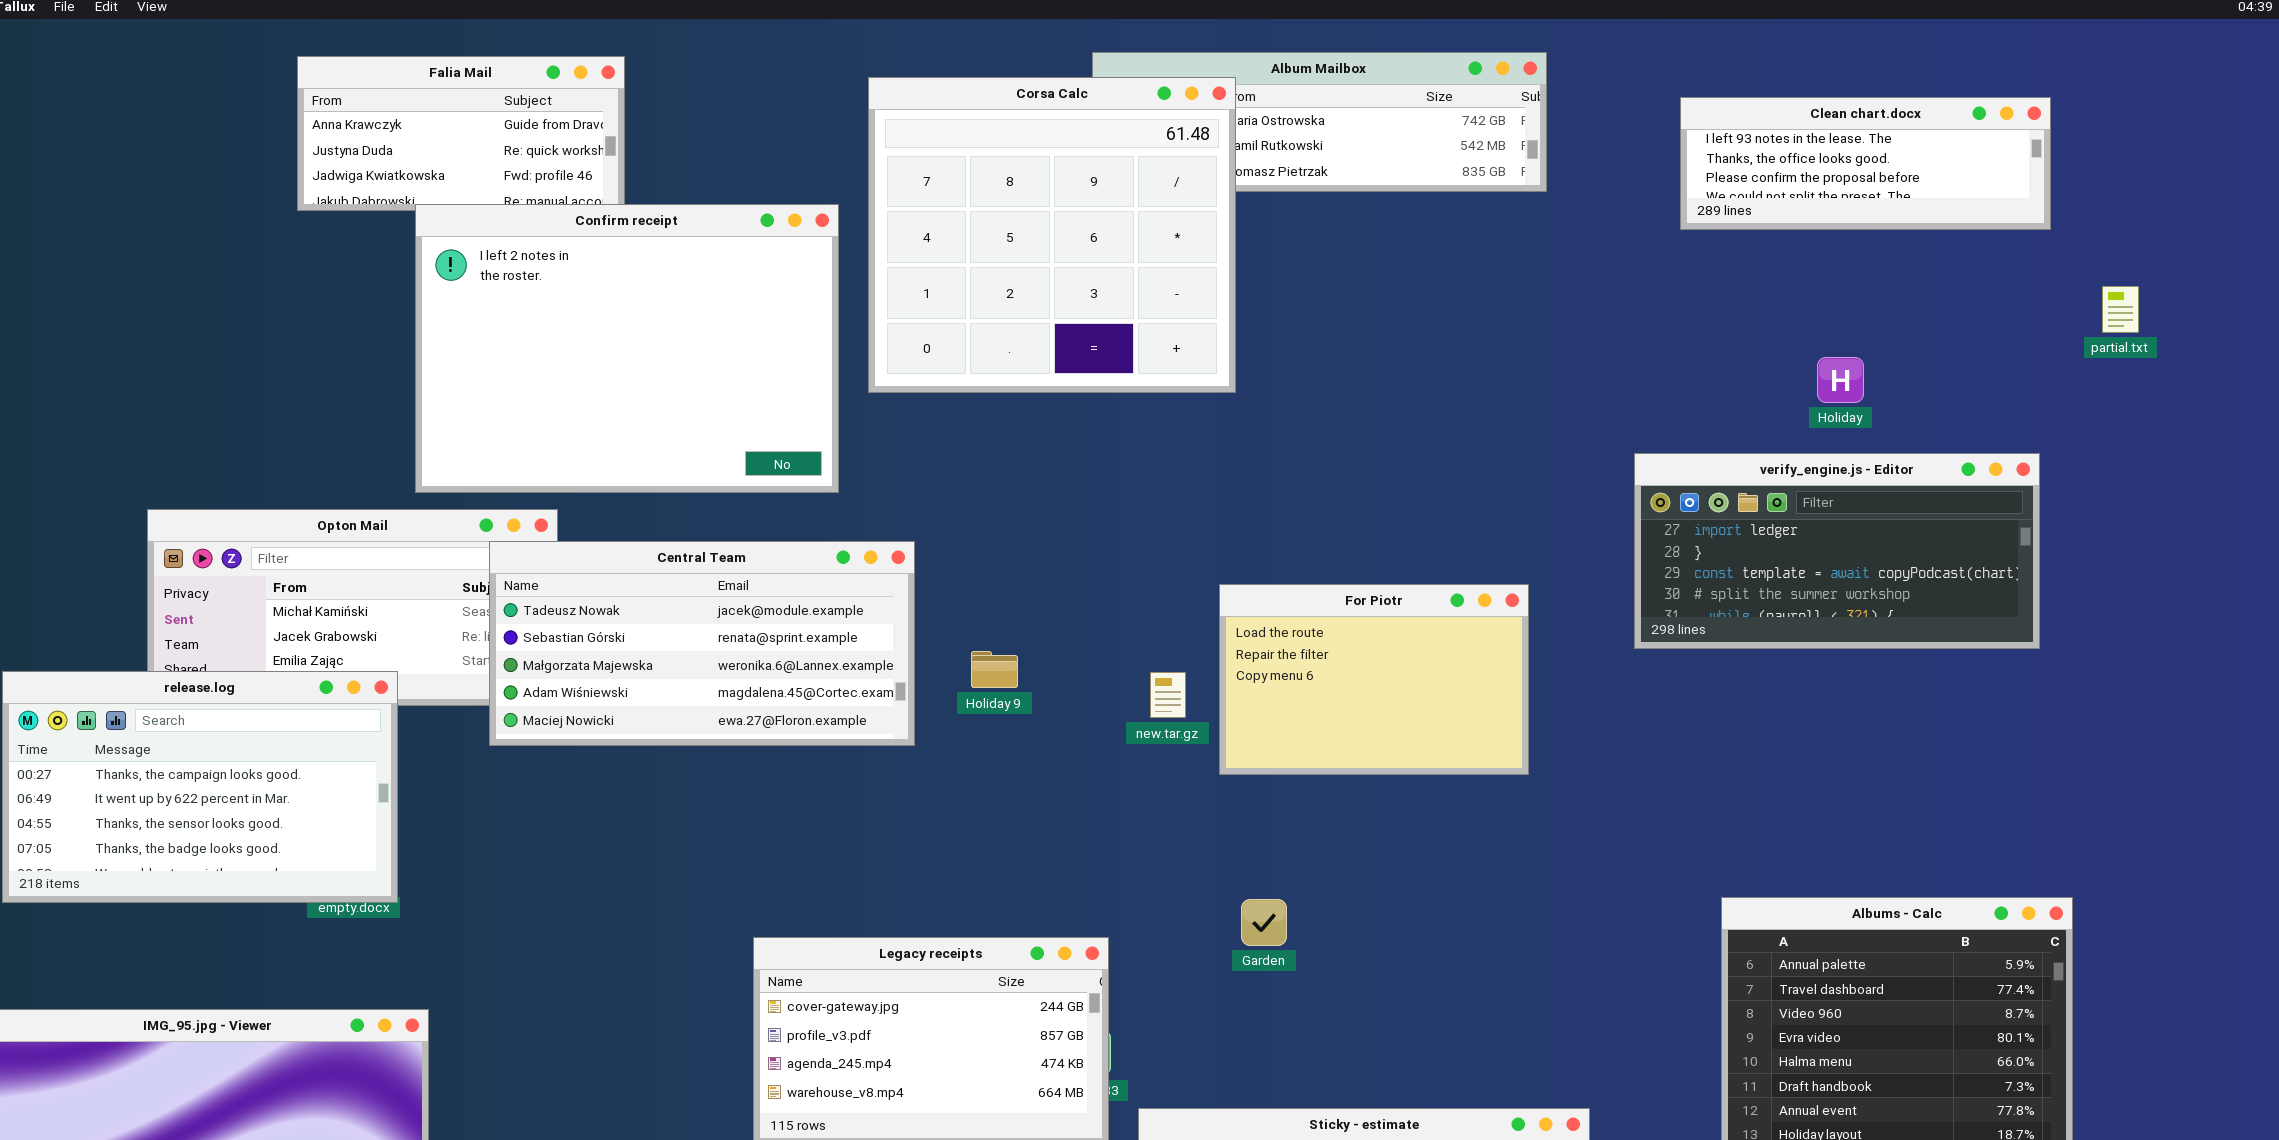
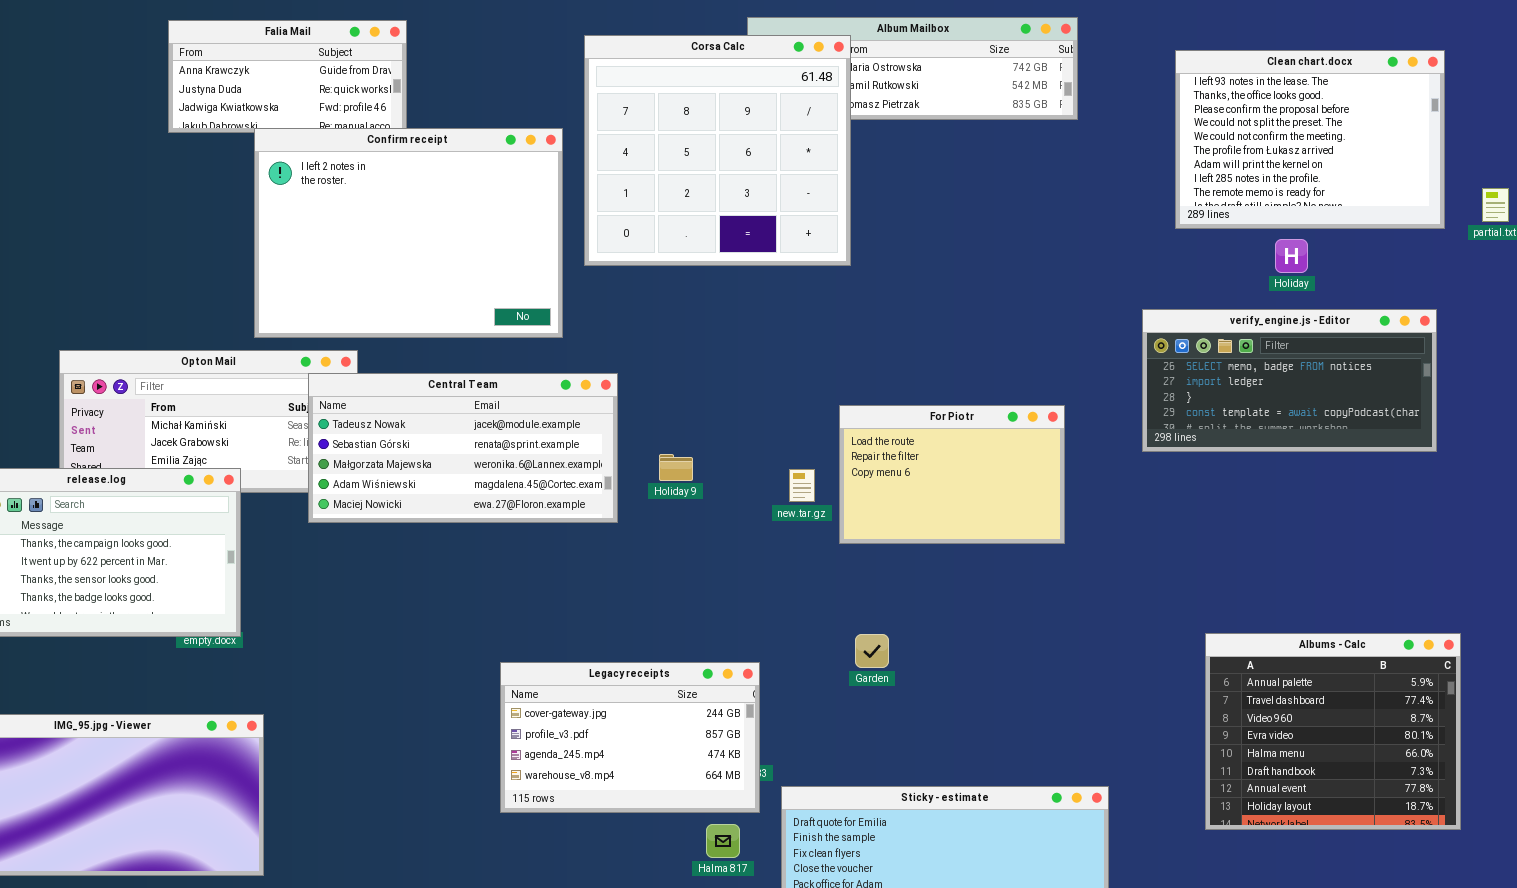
Clean chart.docx: [1680,97,2051,230] -> [1175,50,1445,229], resized
verify_engine.js - Editor: [1634,453,2040,649] -> [1142,309,1437,452], scrolled up 1 row

